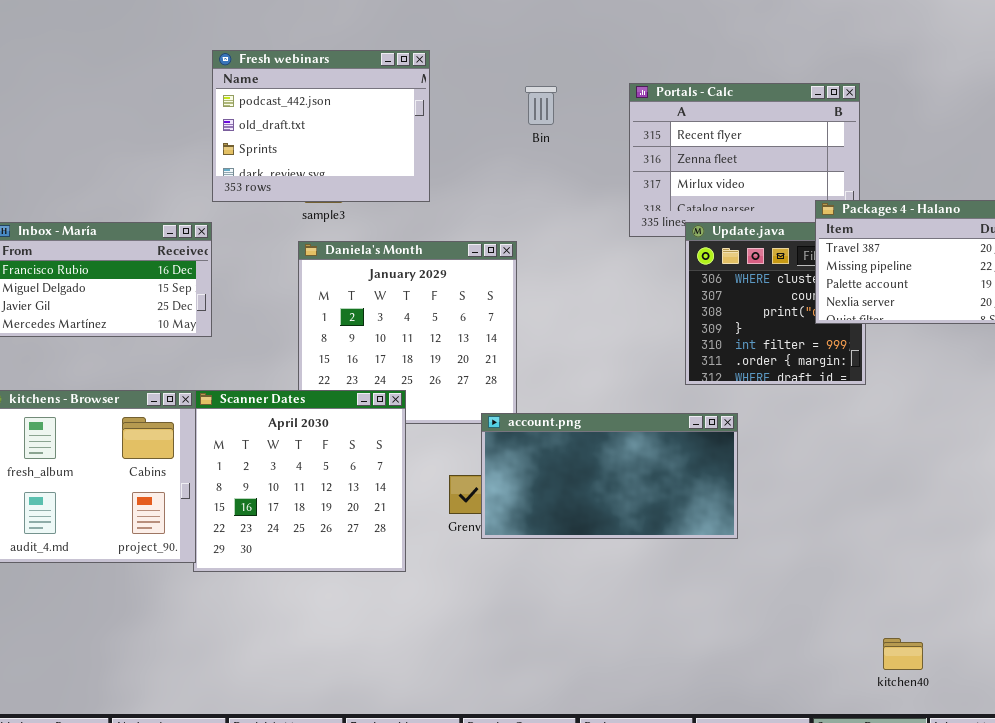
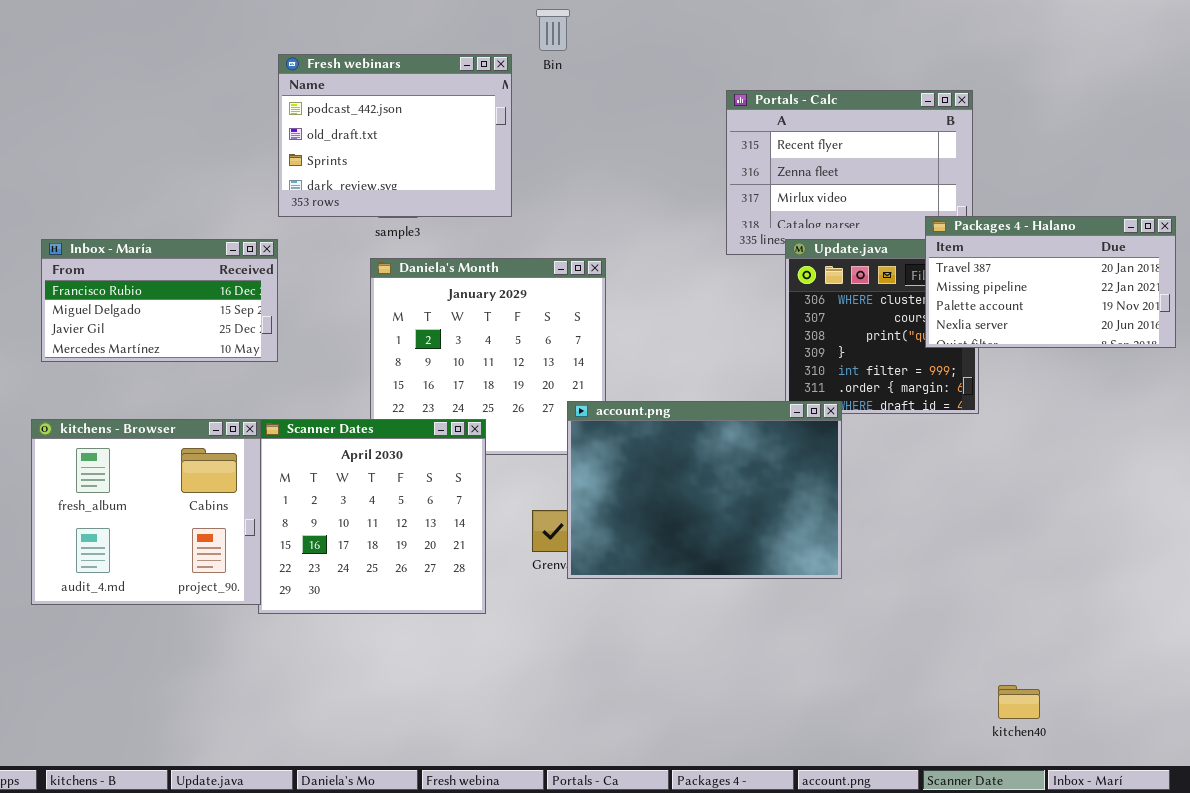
Bin: [525,86,557,125] -> [536,9,570,51], moved
account.png: [481,413,738,539] -> [567,401,842,579], resized

